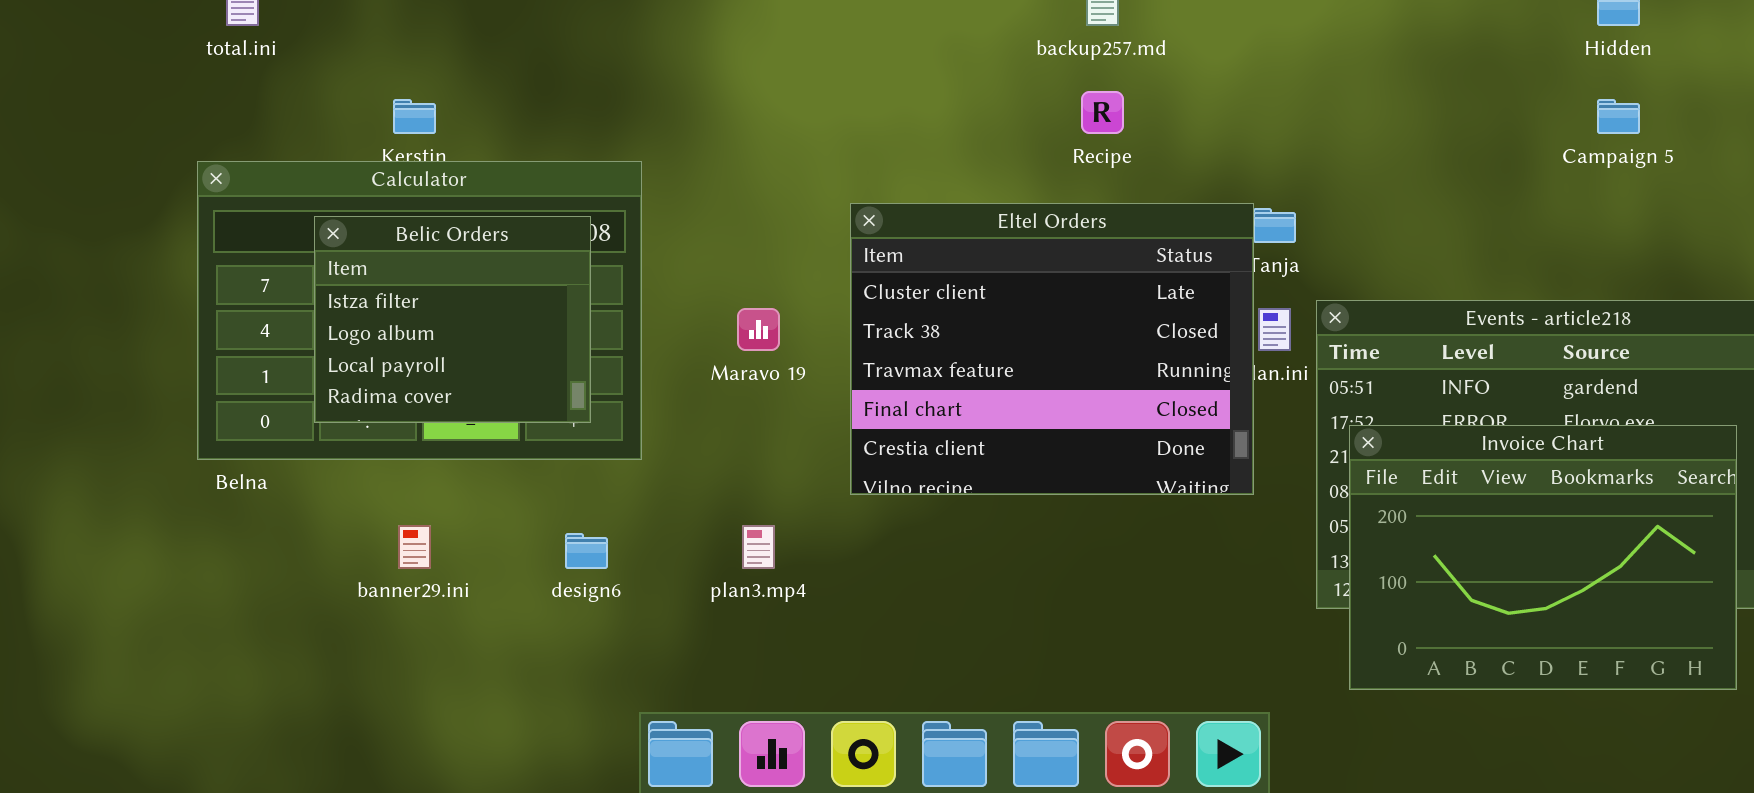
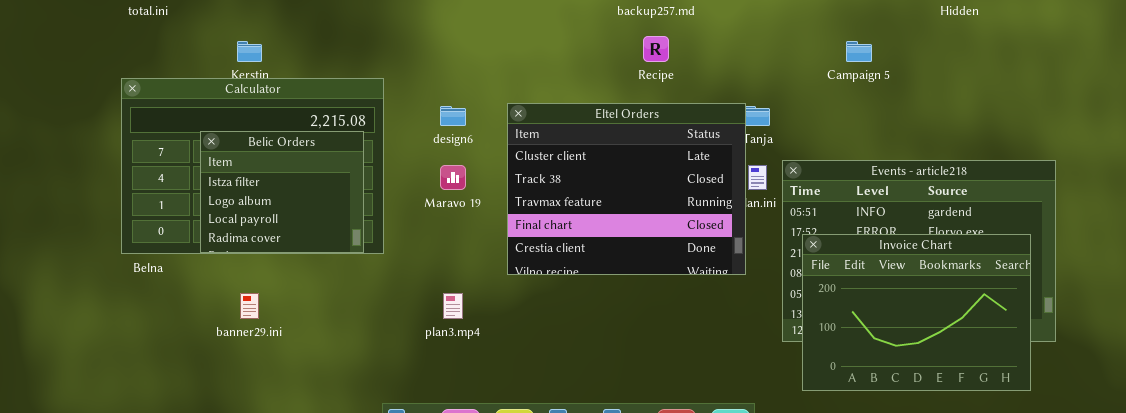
Campaign 5: [1597,99,1640,134] -> [846,41,872,62], moved
Belic Orders: [314,216,591,423] -> [200,131,364,253], moved
design6: [565,533,608,569] -> [440,106,466,126], moved

